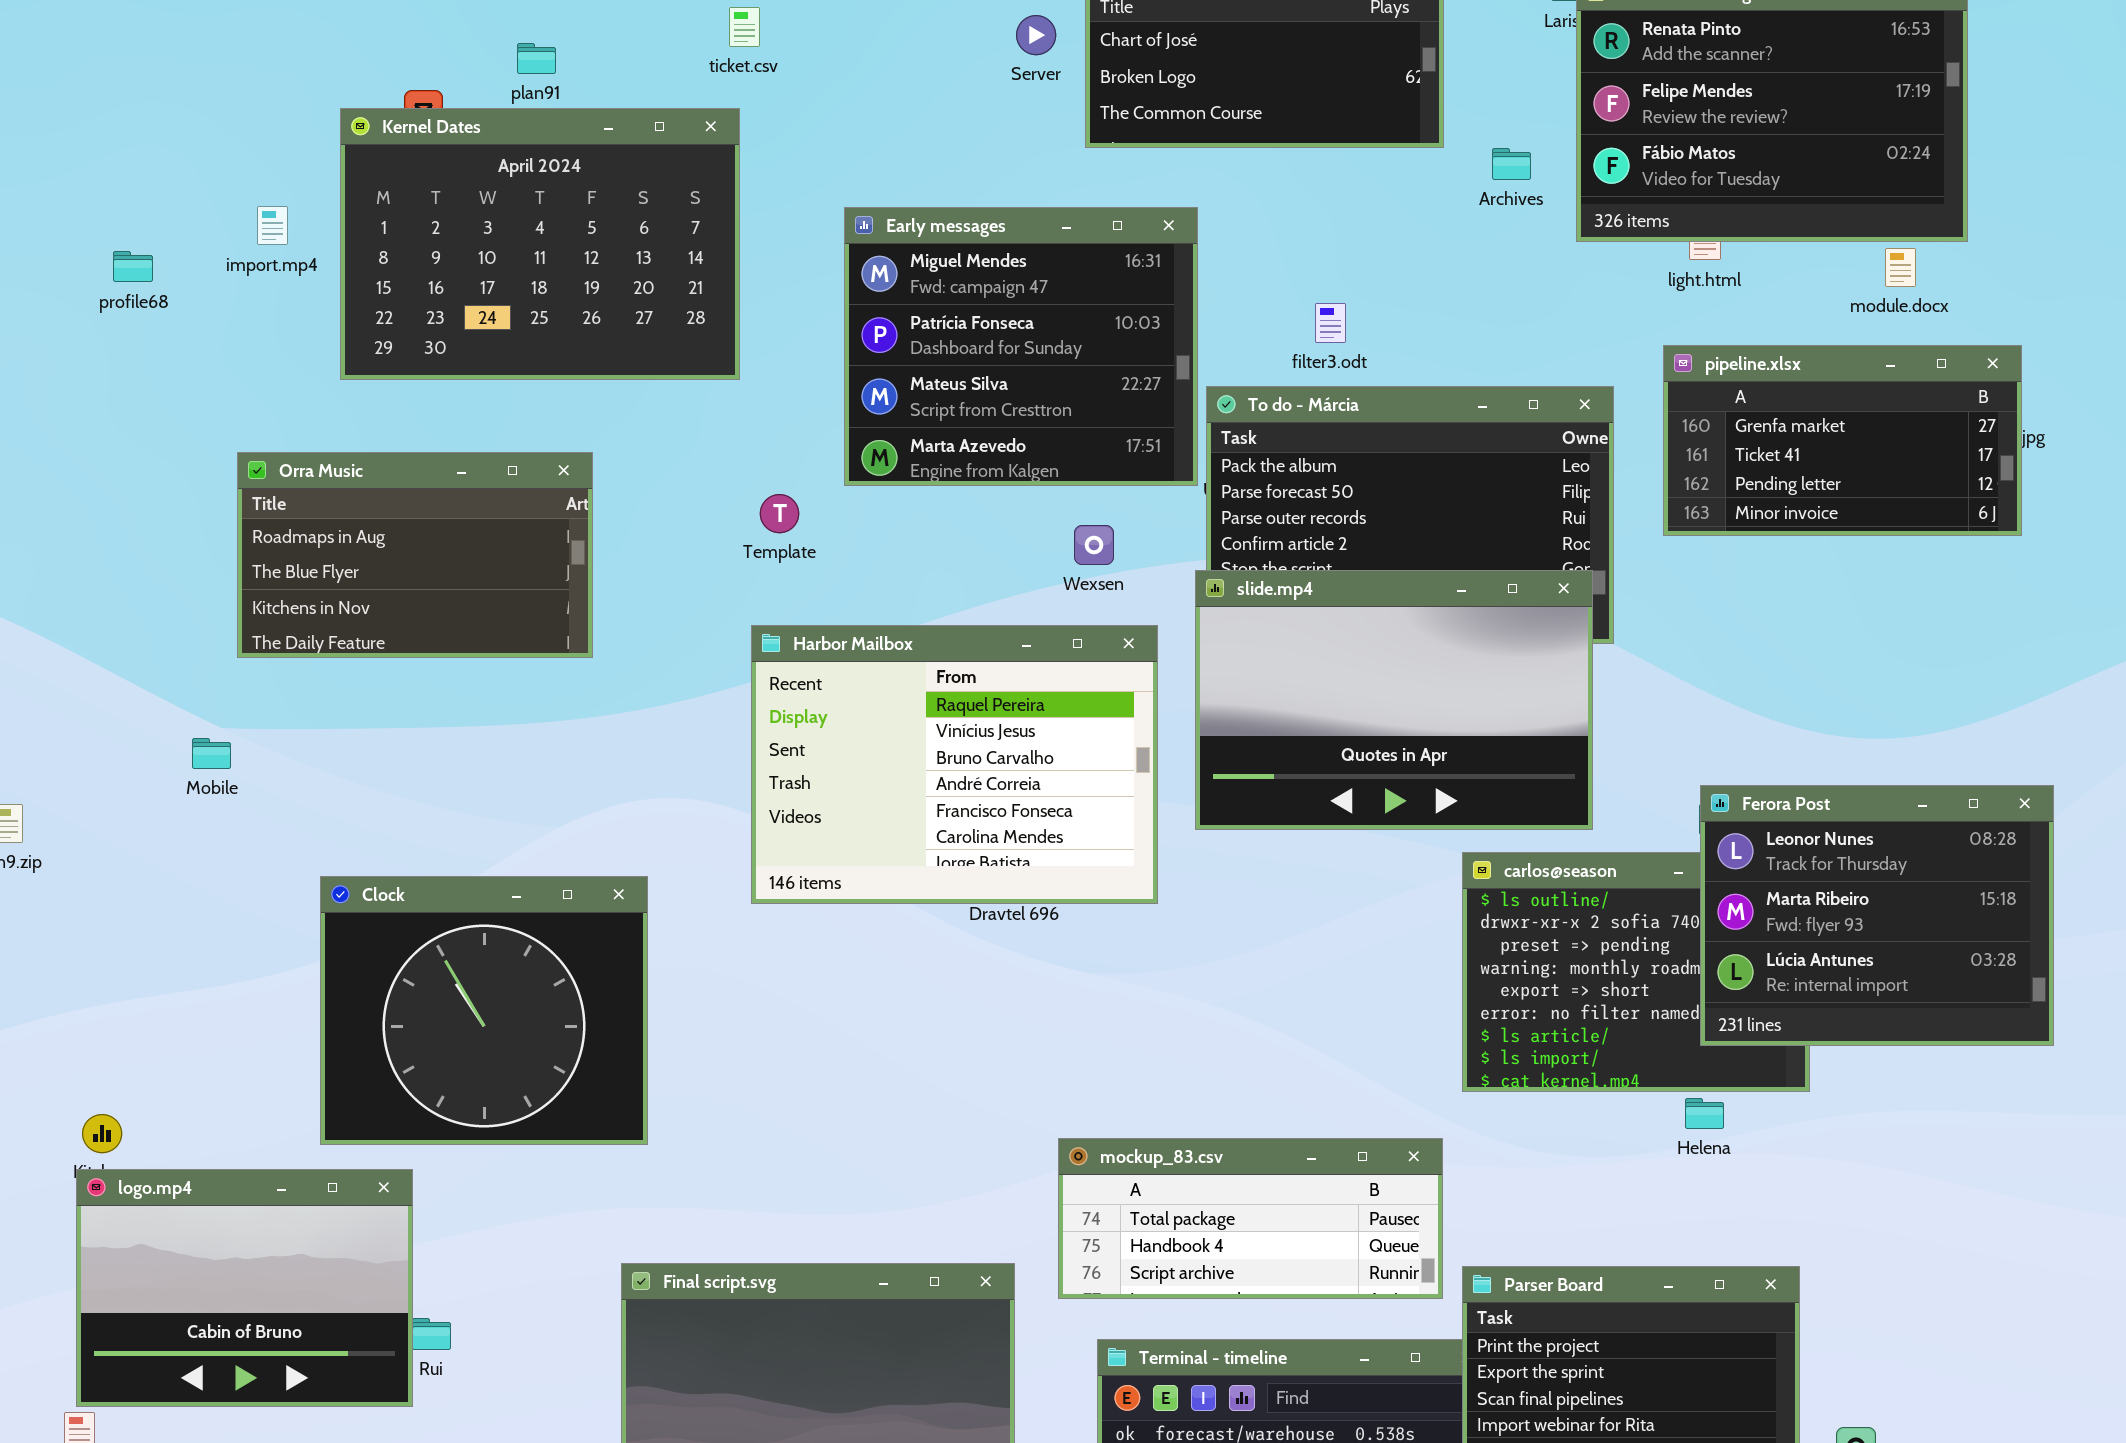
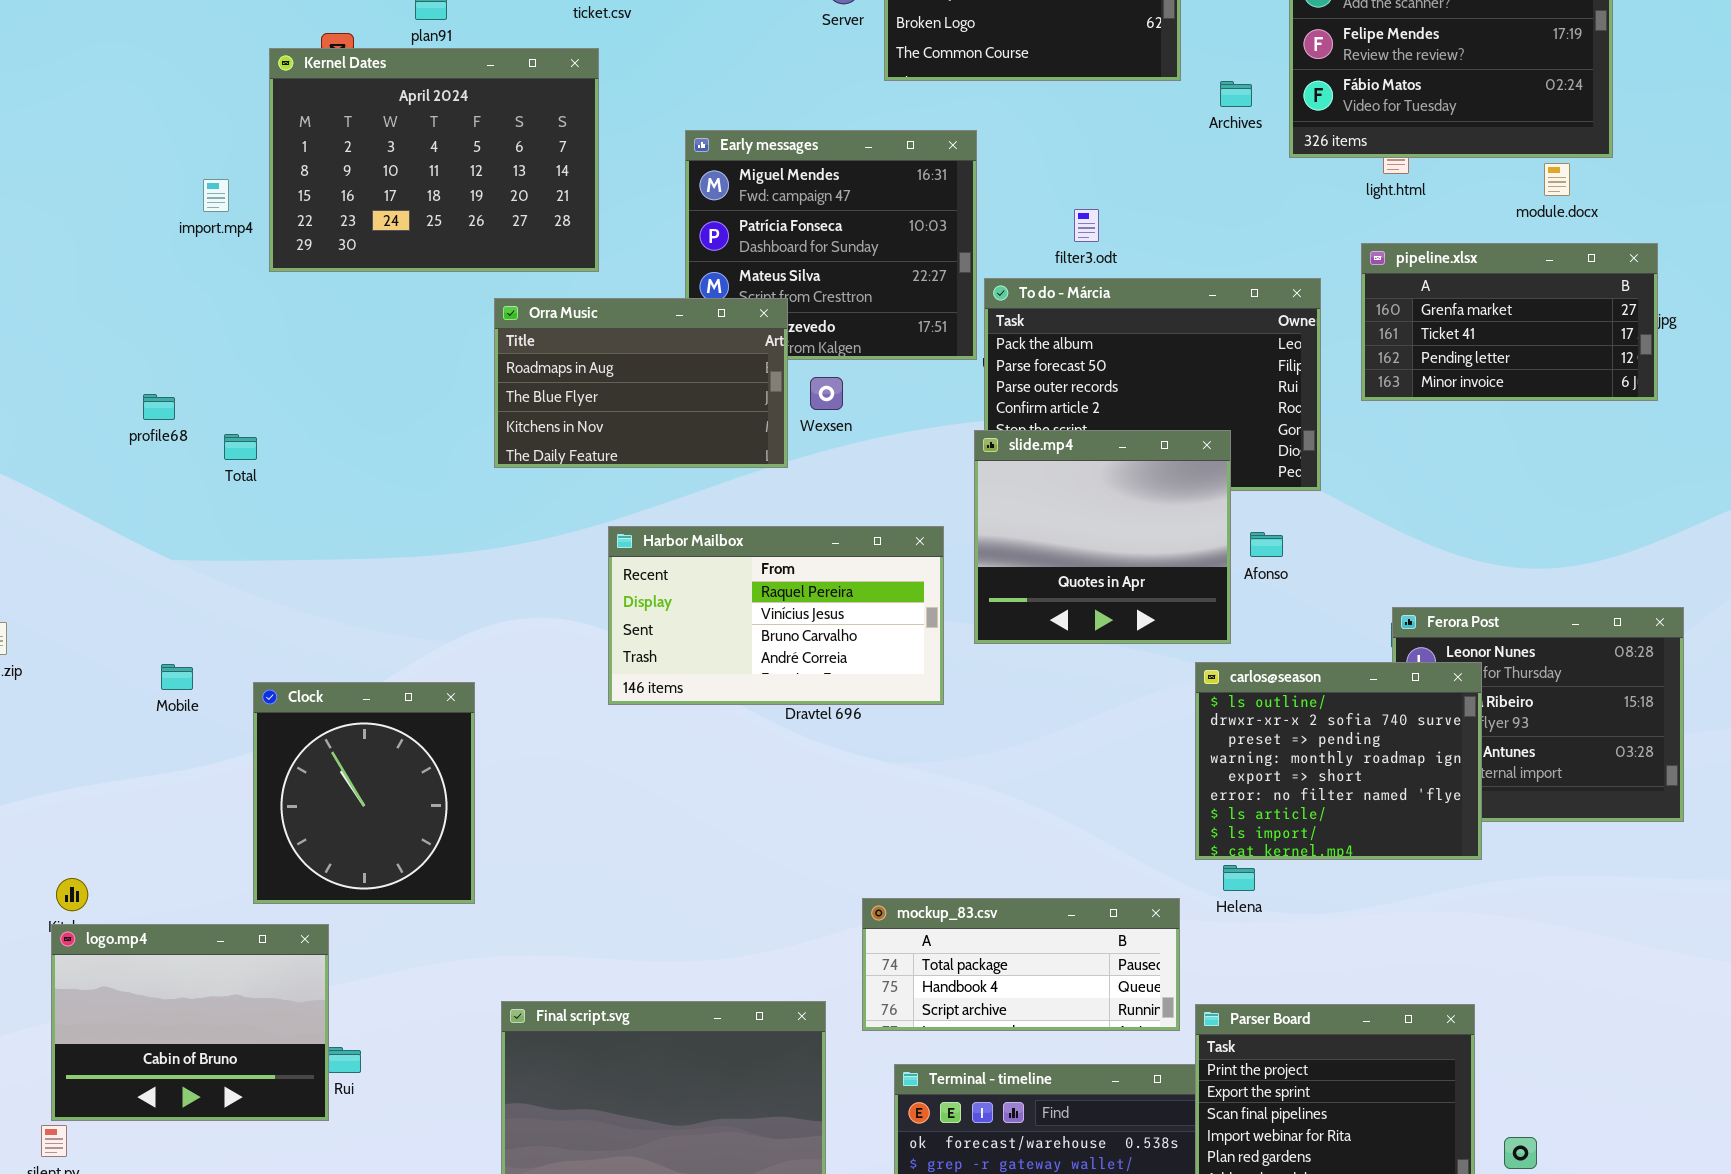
import.mp4: [257,206,288,245] -> [203,179,229,212], moved
profile68: [113,251,153,282] -> [143,394,175,420], moved
Orra Music: [237,452,593,658] -> [494,298,788,468], moved
Wexsen: [1074,525,1114,565] -> [810,377,843,410], moved
slide.mp4: [1195,570,1593,830] -> [974,430,1231,644], resized
Harbor Mailbox: [751,625,1158,904] -> [608,526,944,705], resized
Mobile: [192,738,231,769] -> [161,664,193,690], moved
carlos@season: [1462,852,1810,1092] -> [1195,662,1482,860], raised
Clock: [320,876,648,1145] -> [253,682,475,904], resized
Helena: [1685,1098,1724,1129] -> [1223,865,1255,891], moved

